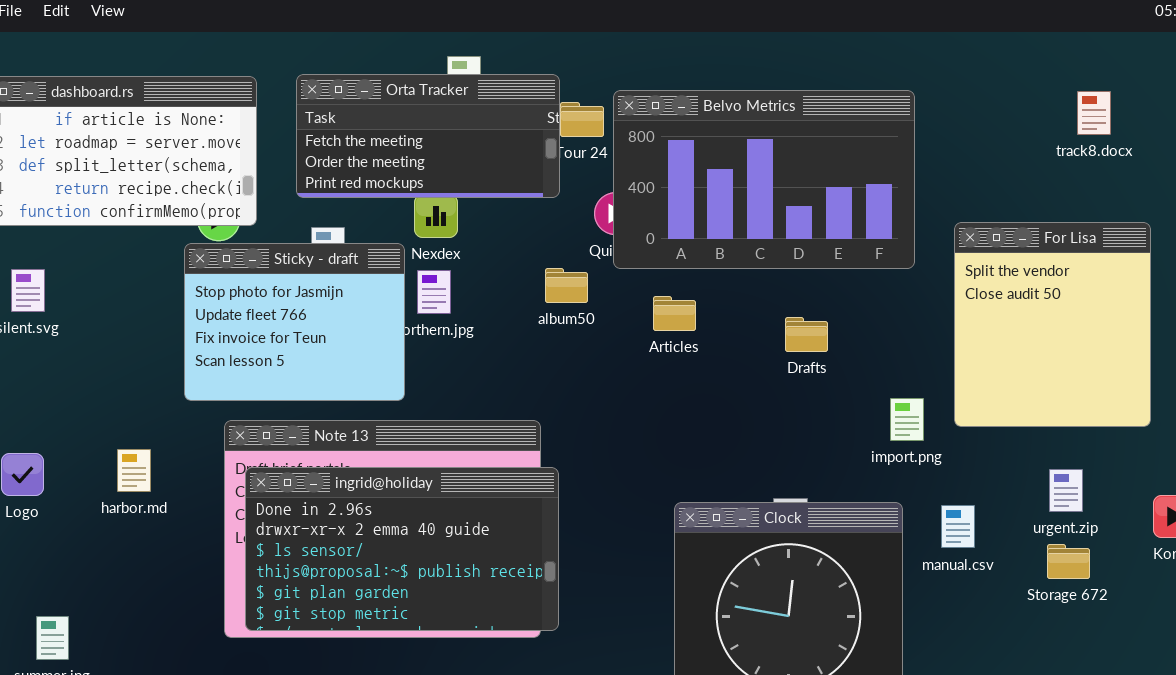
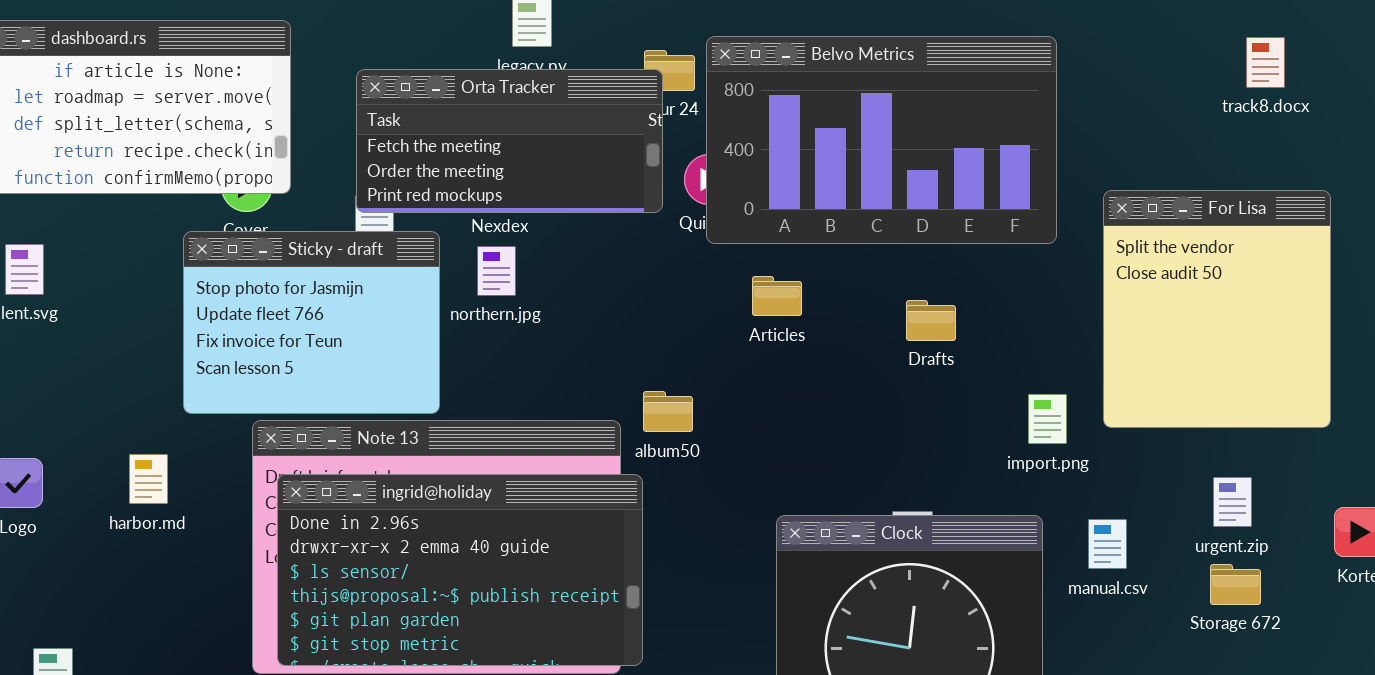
Orta Tracker: [296,74,560,198] -> [356,69,663,213], moved
Sticky - draft: [184,243,405,401] -> [183,231,440,414], moved
album50: [545,268,588,303] -> [643,391,693,432], moved

